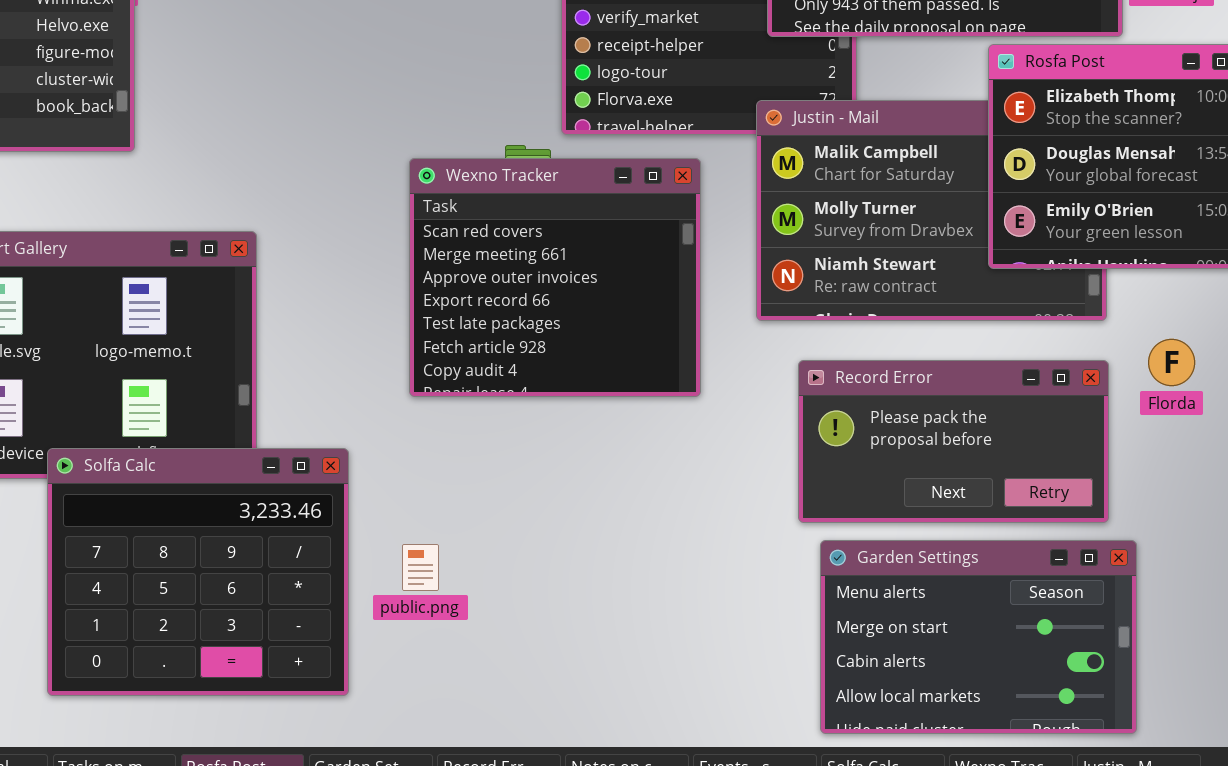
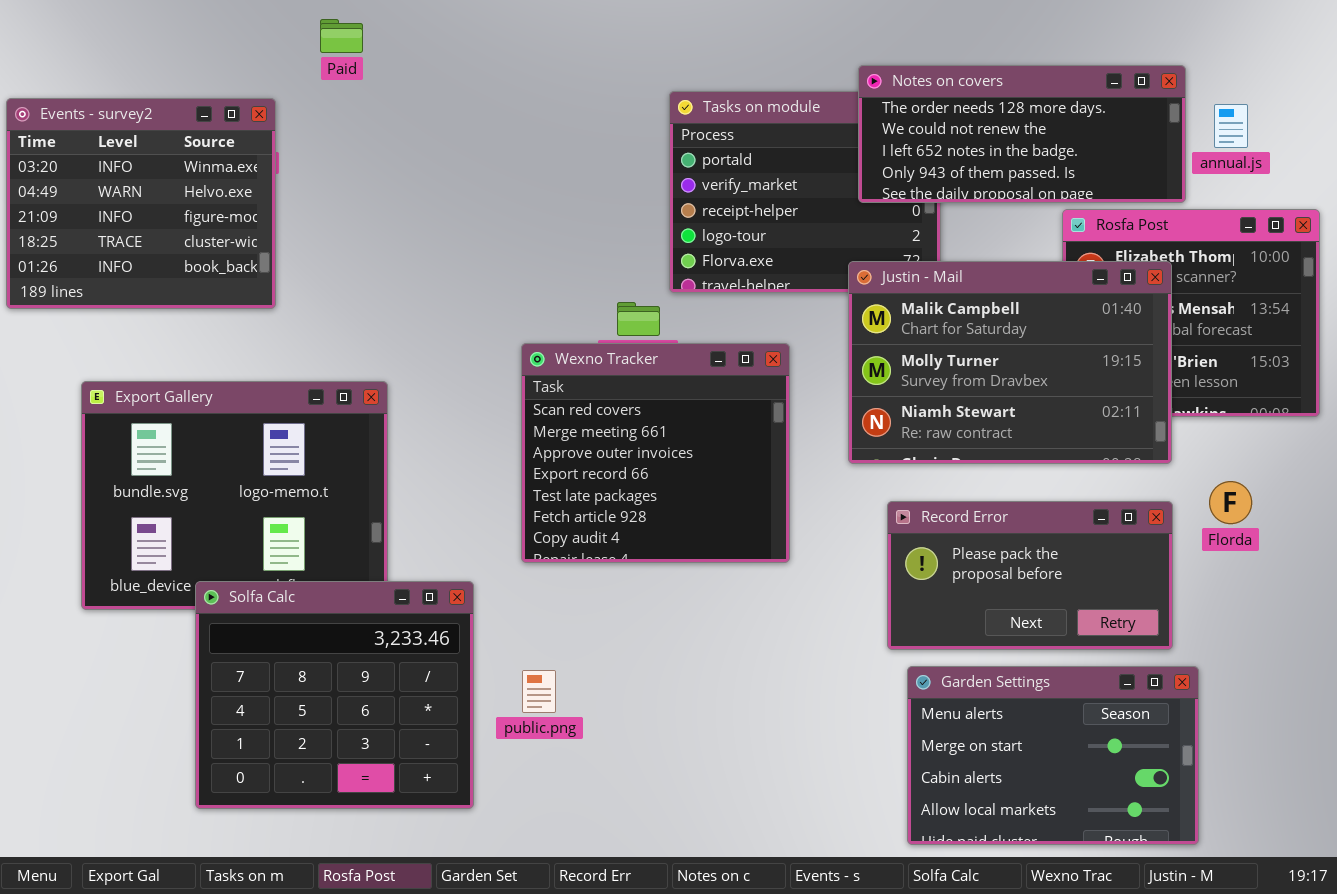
Justin - Mail: [756,100,1107,321] -> [848,261,1172,464], raised
Wexno Tracker: [409,158,701,397] -> [521,343,790,563], moved

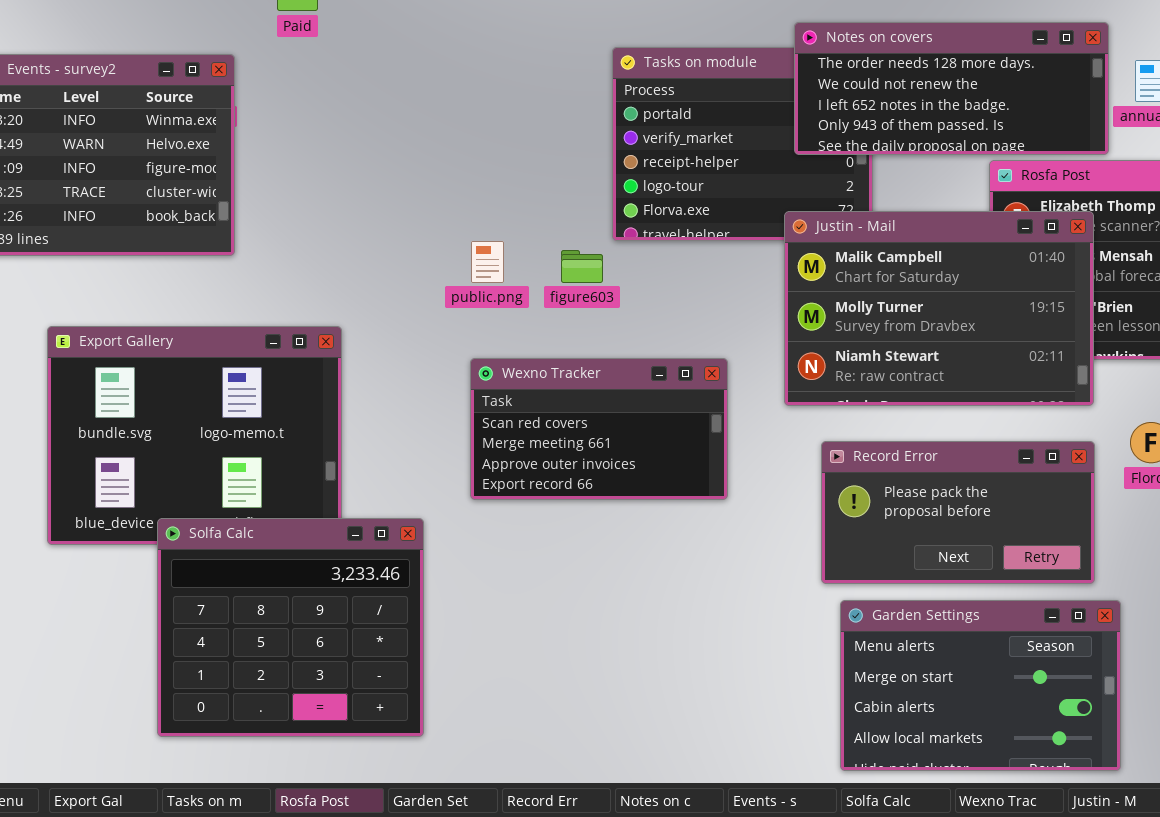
Wexno Tracker: [521,343,790,563] -> [470,358,728,500], resized
public.png: [522,670,556,713] -> [471,241,504,283], moved

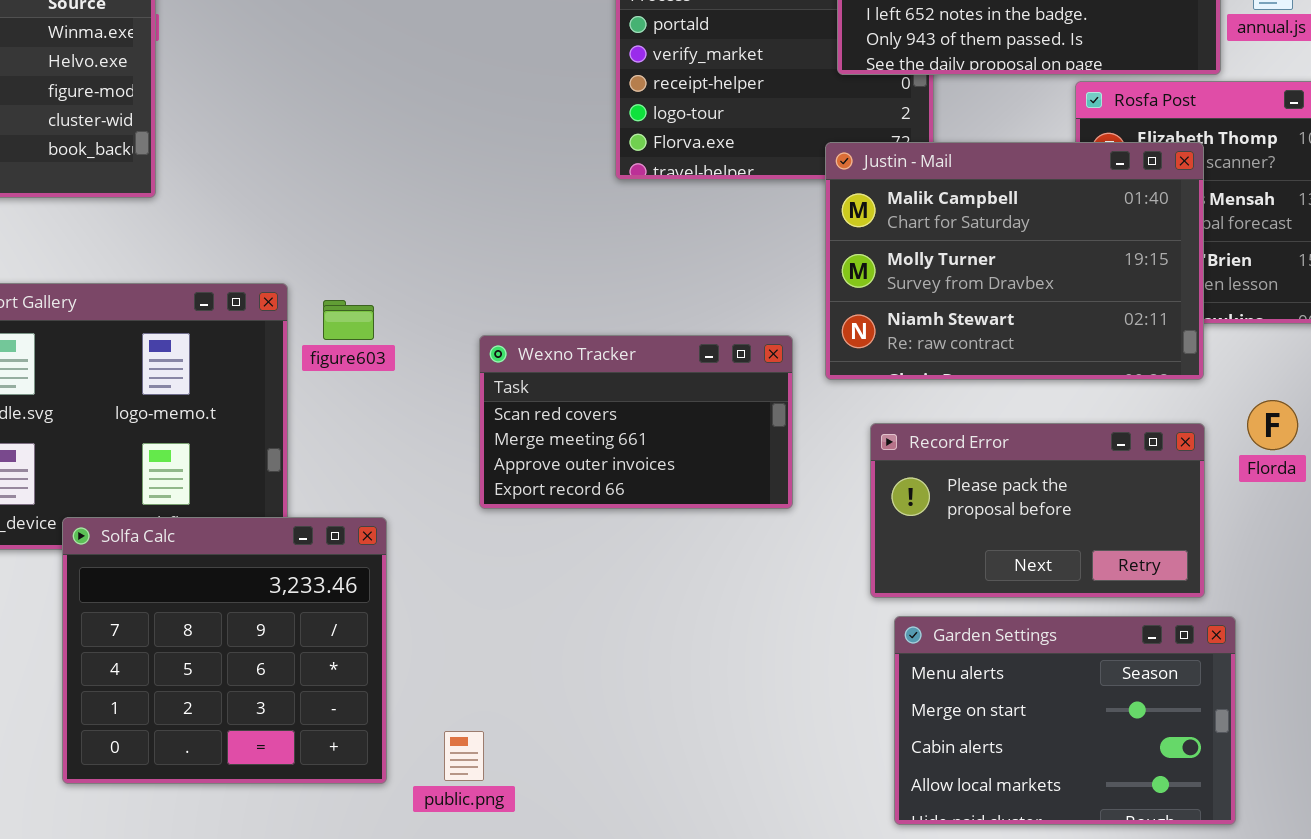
public.png: [471,241,504,283] -> [444,731,484,781], moved
figure603: [561,250,603,283] -> [323,300,374,340], moved
Wexno Tracker: [470,358,728,500] -> [479,335,793,509], moved

